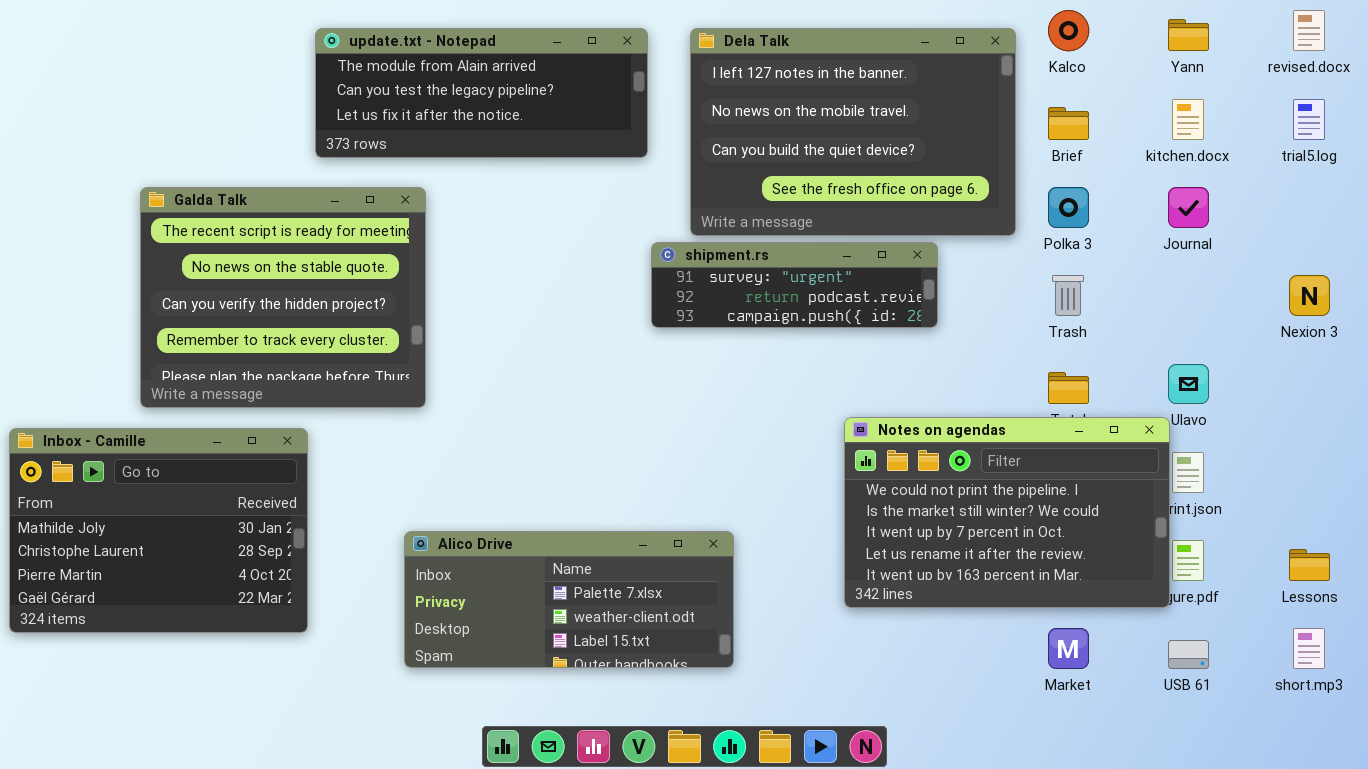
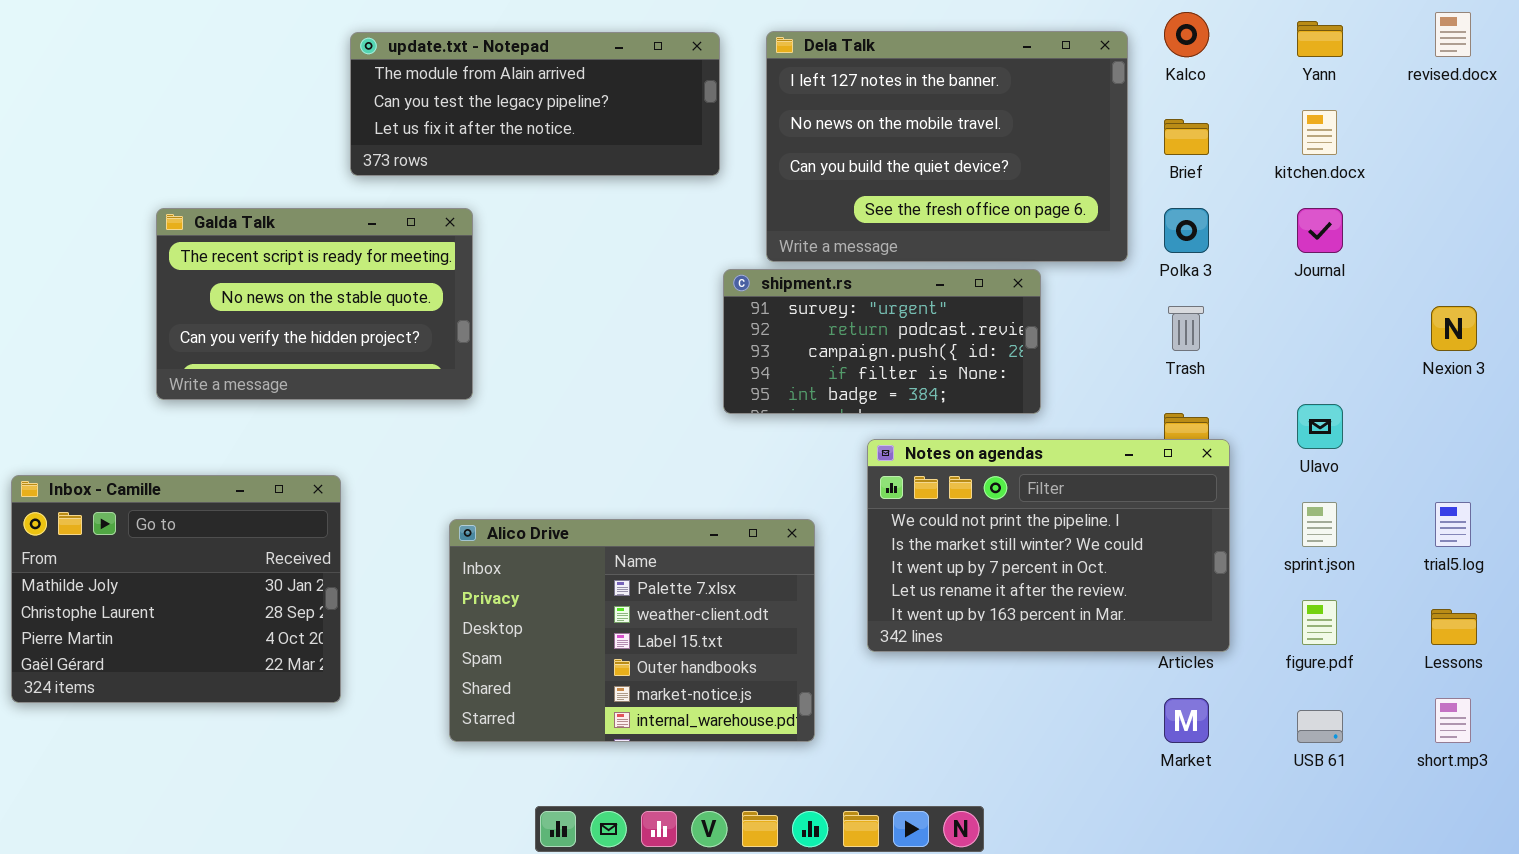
trial5.log: [1293,99,1325,140] -> [1435,502,1471,547], moved
Galda Talk: [140,187,426,408] -> [156,208,473,400], resized
shipment.rs: [651,242,938,328] -> [723,269,1041,414], resized
Notes on agendas: [844,417,1170,608] -> [867,439,1230,652], moved
Alico Drive: [404,531,734,668] -> [449,519,815,742], resized

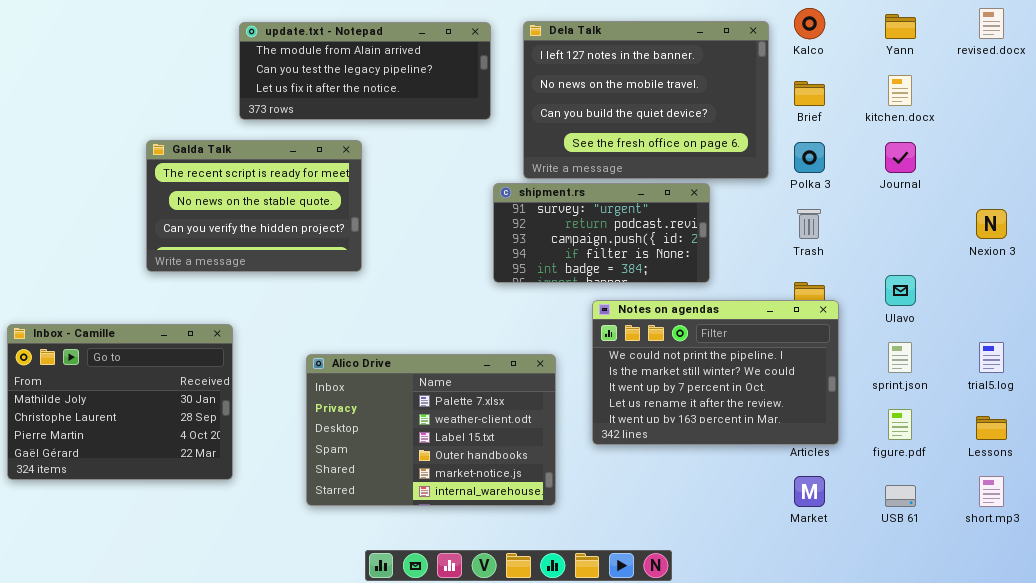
Galda Talk: [156,208,473,400] -> [146,140,362,272], moved

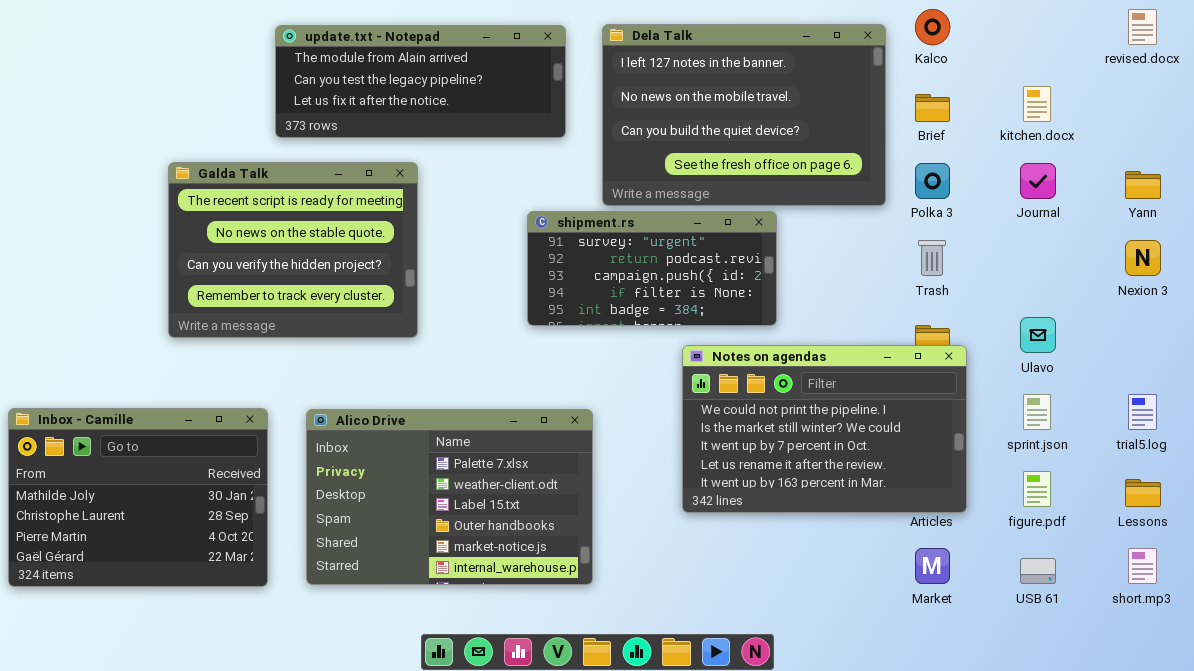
Yann: [885,14,916,39] -> [1125,171,1161,199], moved
Galda Talk: [146,140,362,272] -> [168,162,418,338], resized
shipment.rs: [493,183,710,283] -> [527,211,777,326], moved
Inbox - Camille: [7,324,233,480] -> [8,408,268,587], moved
Alico Drive: [306,354,556,506] -> [306,409,593,585], moved

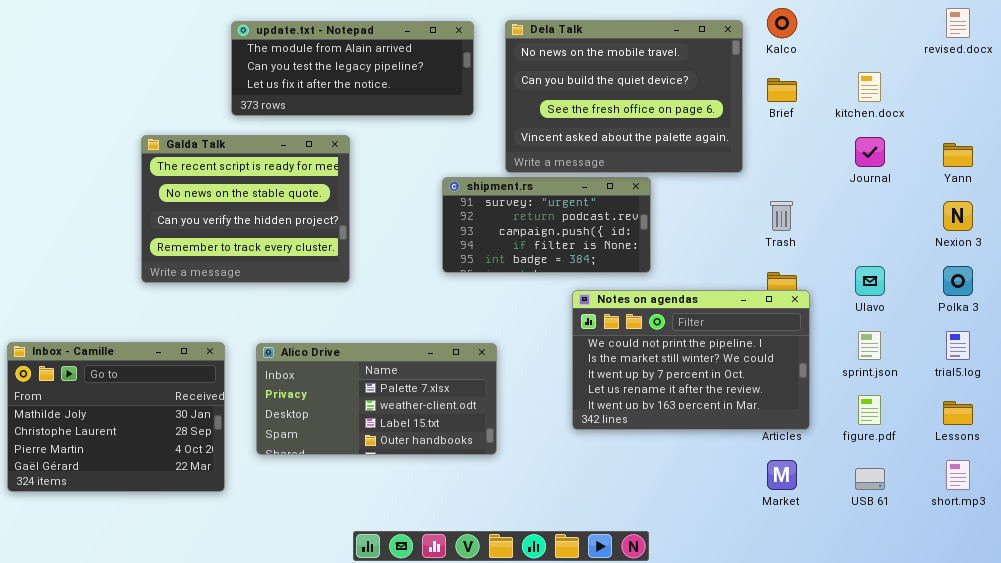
Dela Talk: [602,24,886,206] -> [505,20,743,173], scrolled down 1 row
Polka 3: [915,163,950,199] -> [943,266,973,296], moved
Alico Drive: [306,409,593,585] -> [256,343,497,455], resized

